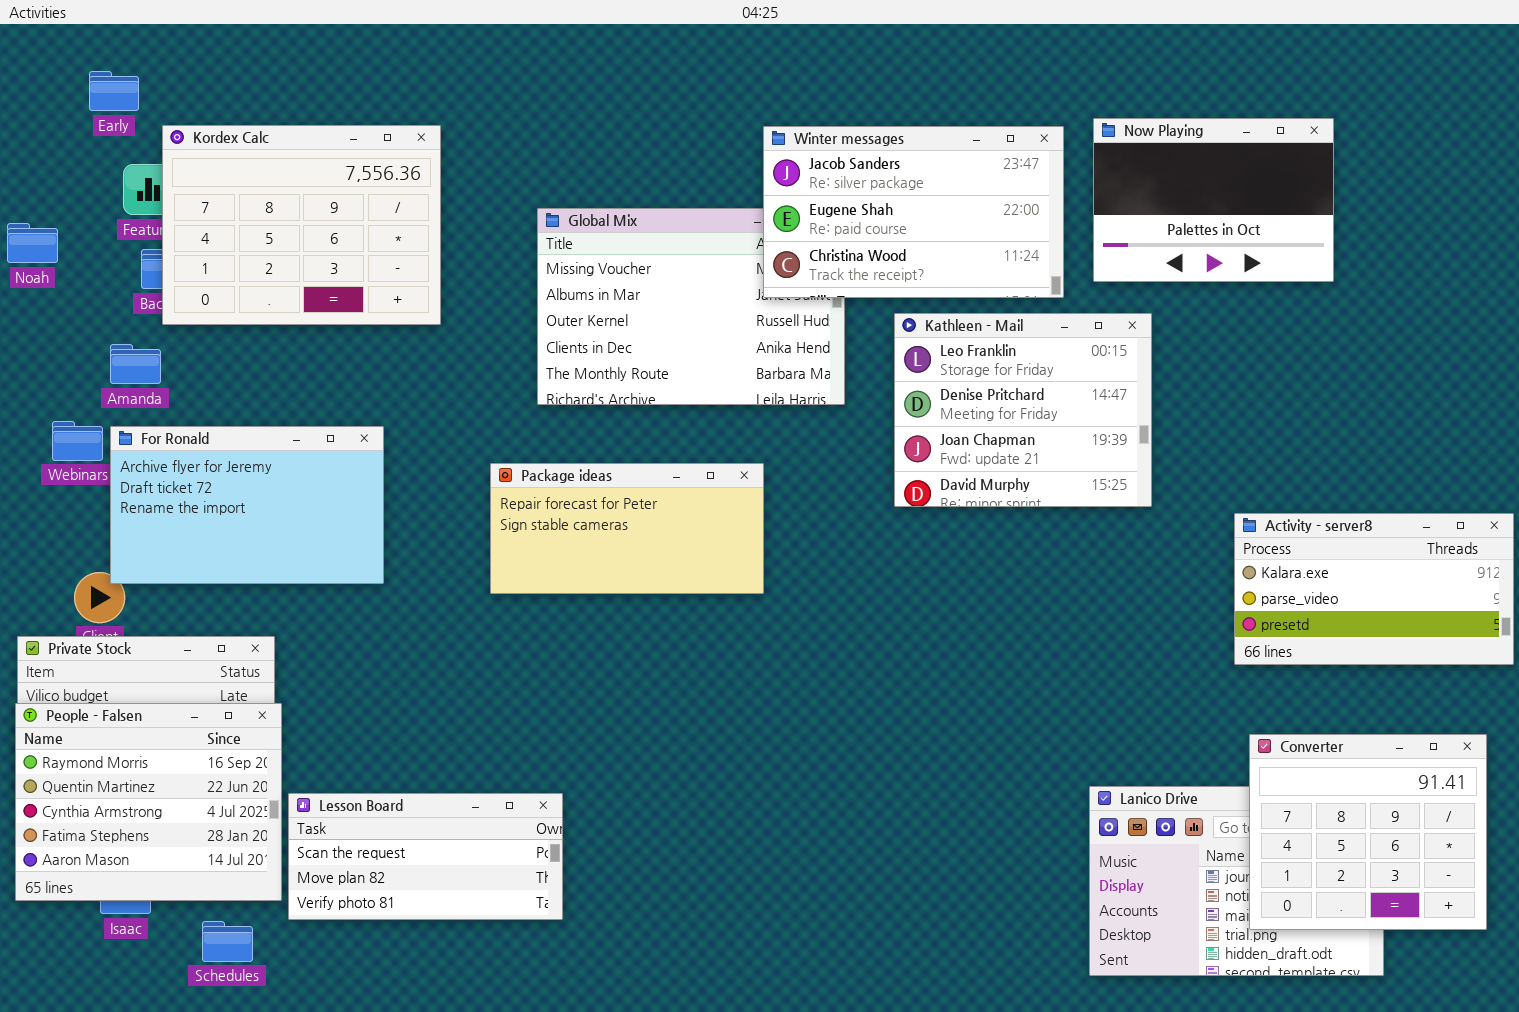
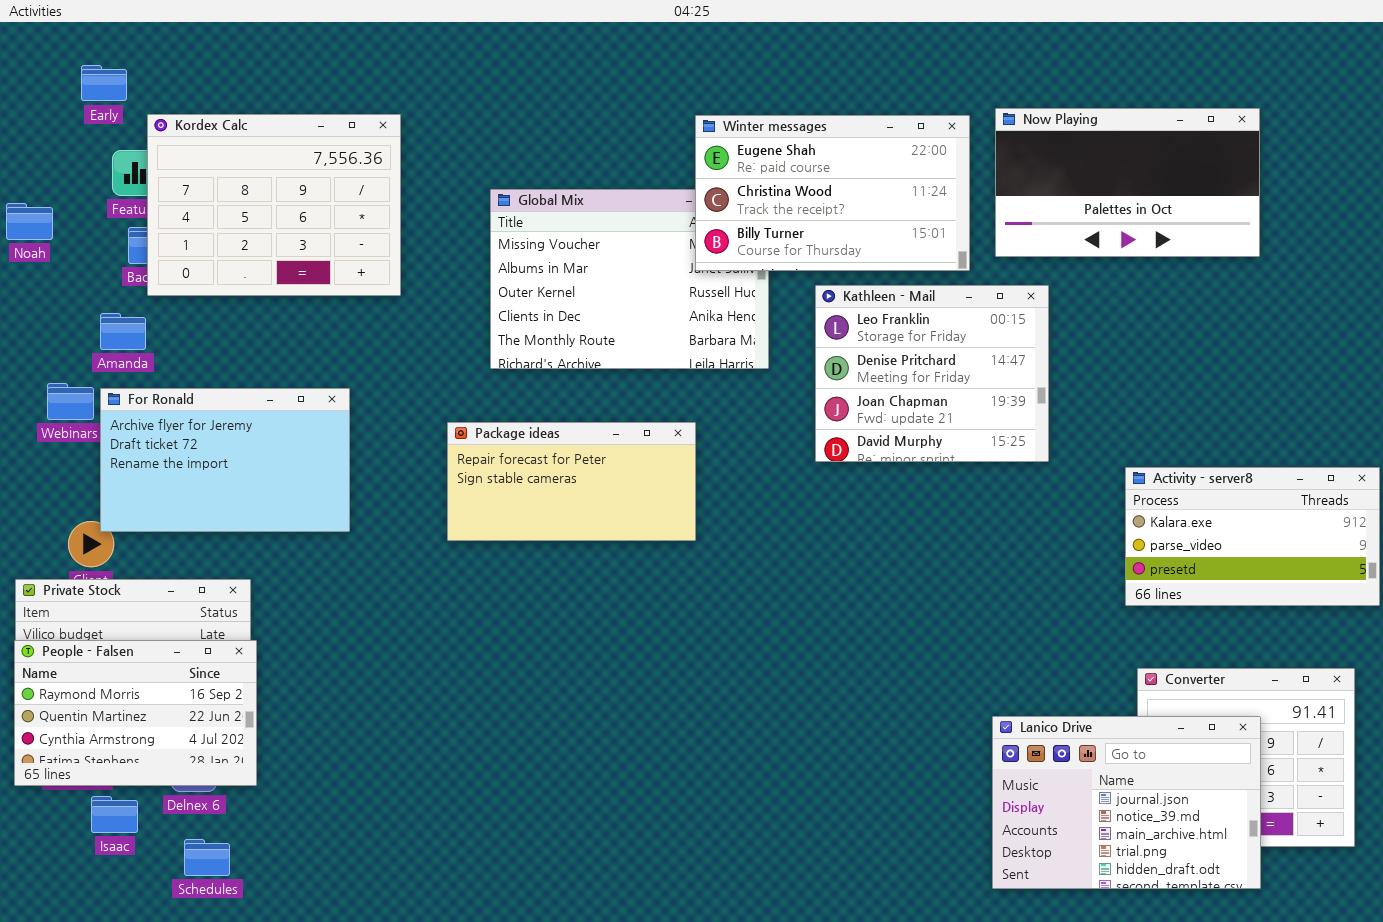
Now Playing: [1093,118,1334,282] -> [995,108,1260,257], resized
Winter messages: [763,126,1064,298] -> [695,115,970,271], scrolled down 1 row
People - Falsen: [15,703,282,901] -> [14,640,257,786], resized
Lanico Drive: [1089,786,1384,976] -> [992,716,1261,889], raised
Lesson Board: [288,793,563,920] -> none, closed

